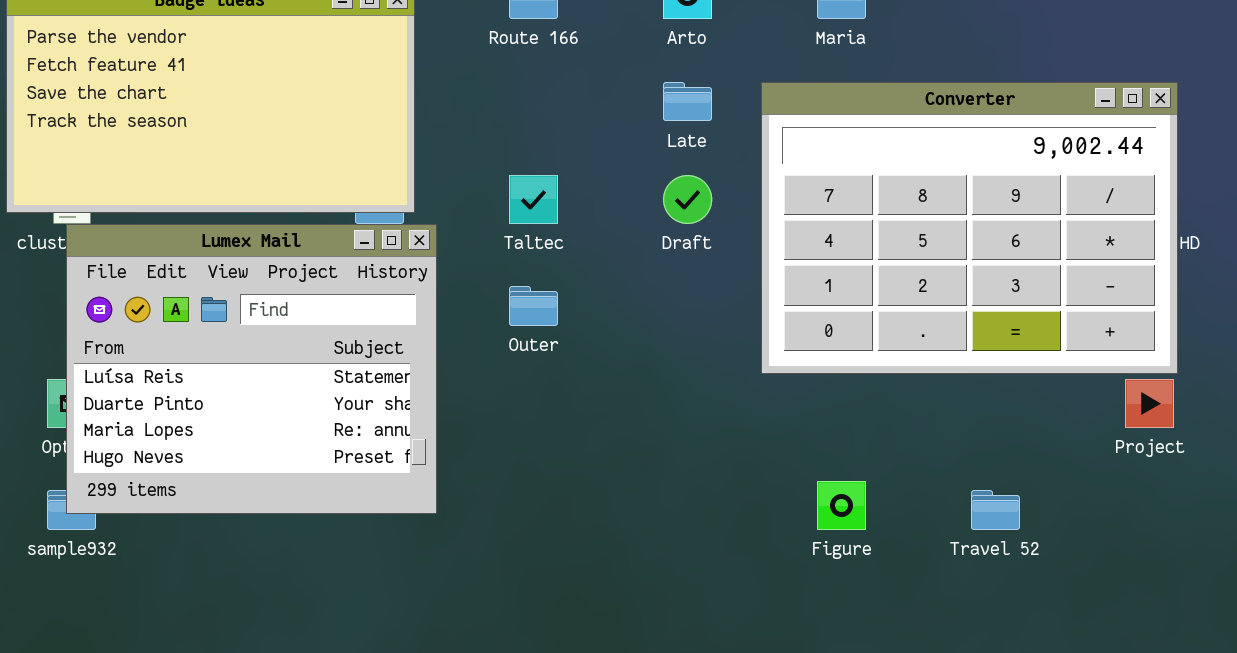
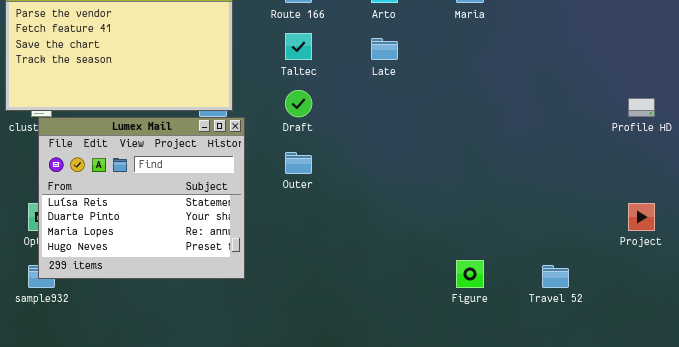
Converter: [761,82,1178,374] -> none, closed
Taltec: [509,175,558,224] -> [285,33,312,60], moved
Draft: [663,175,712,224] -> [285,90,312,117], moved

